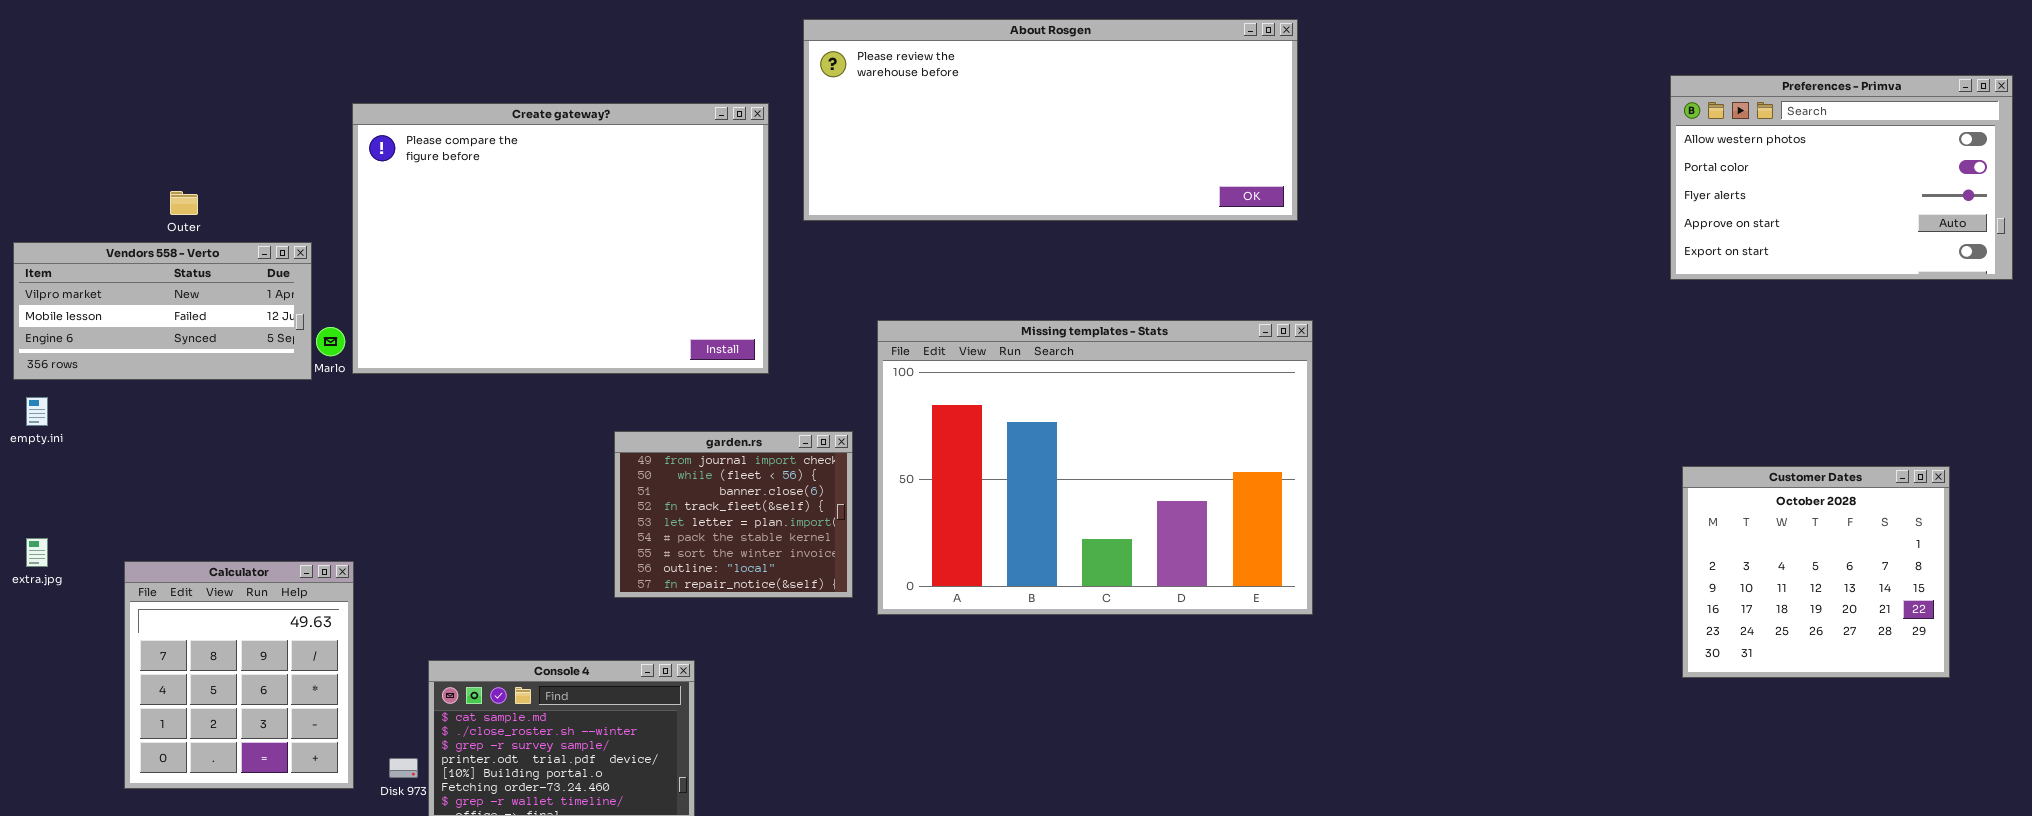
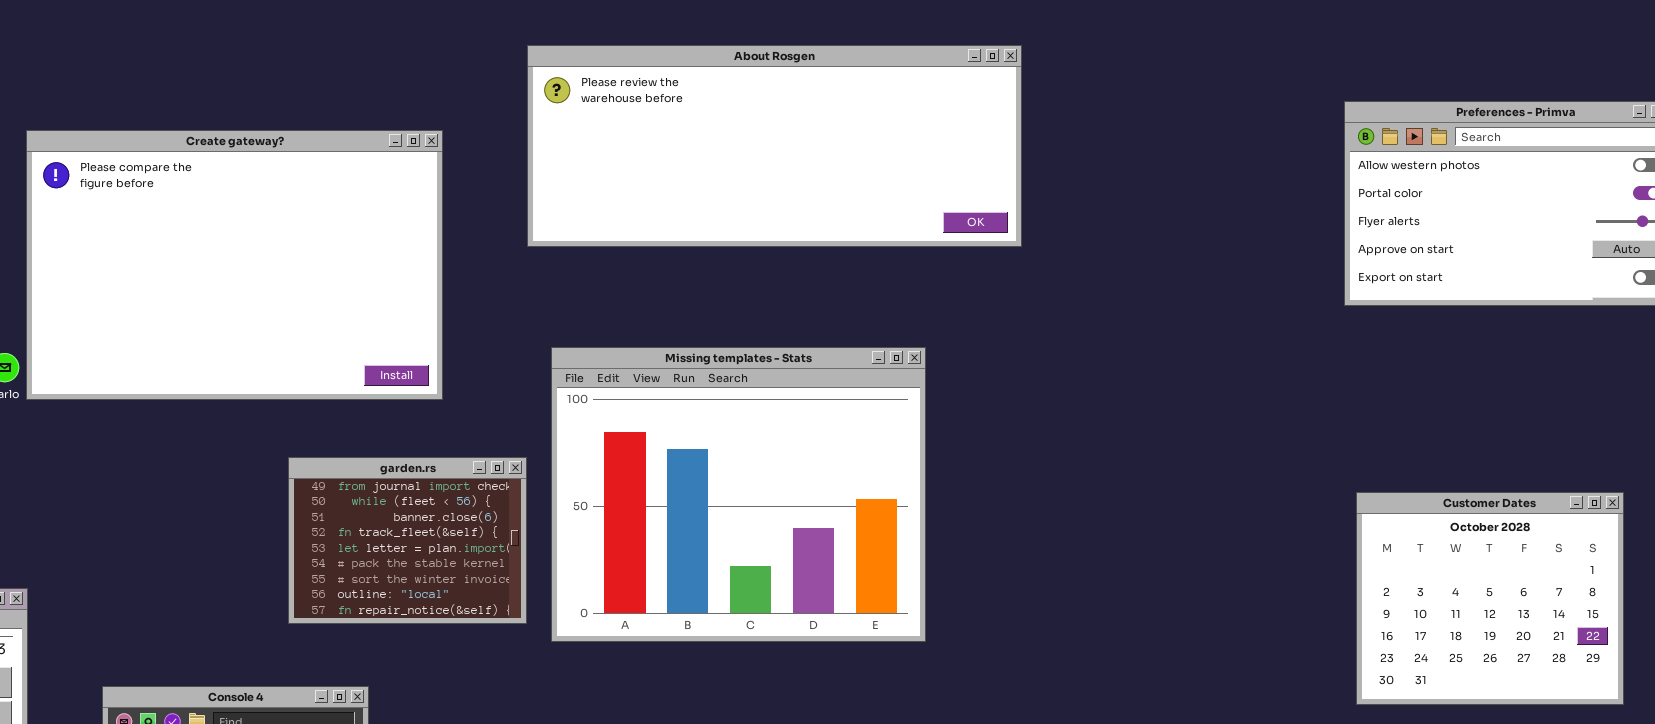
About Rosgen: [803,19,1298,221] -> [527,45,1022,247], moved
Missing templates - Stats: [877,320,1313,615] -> [551,347,926,642], resized

